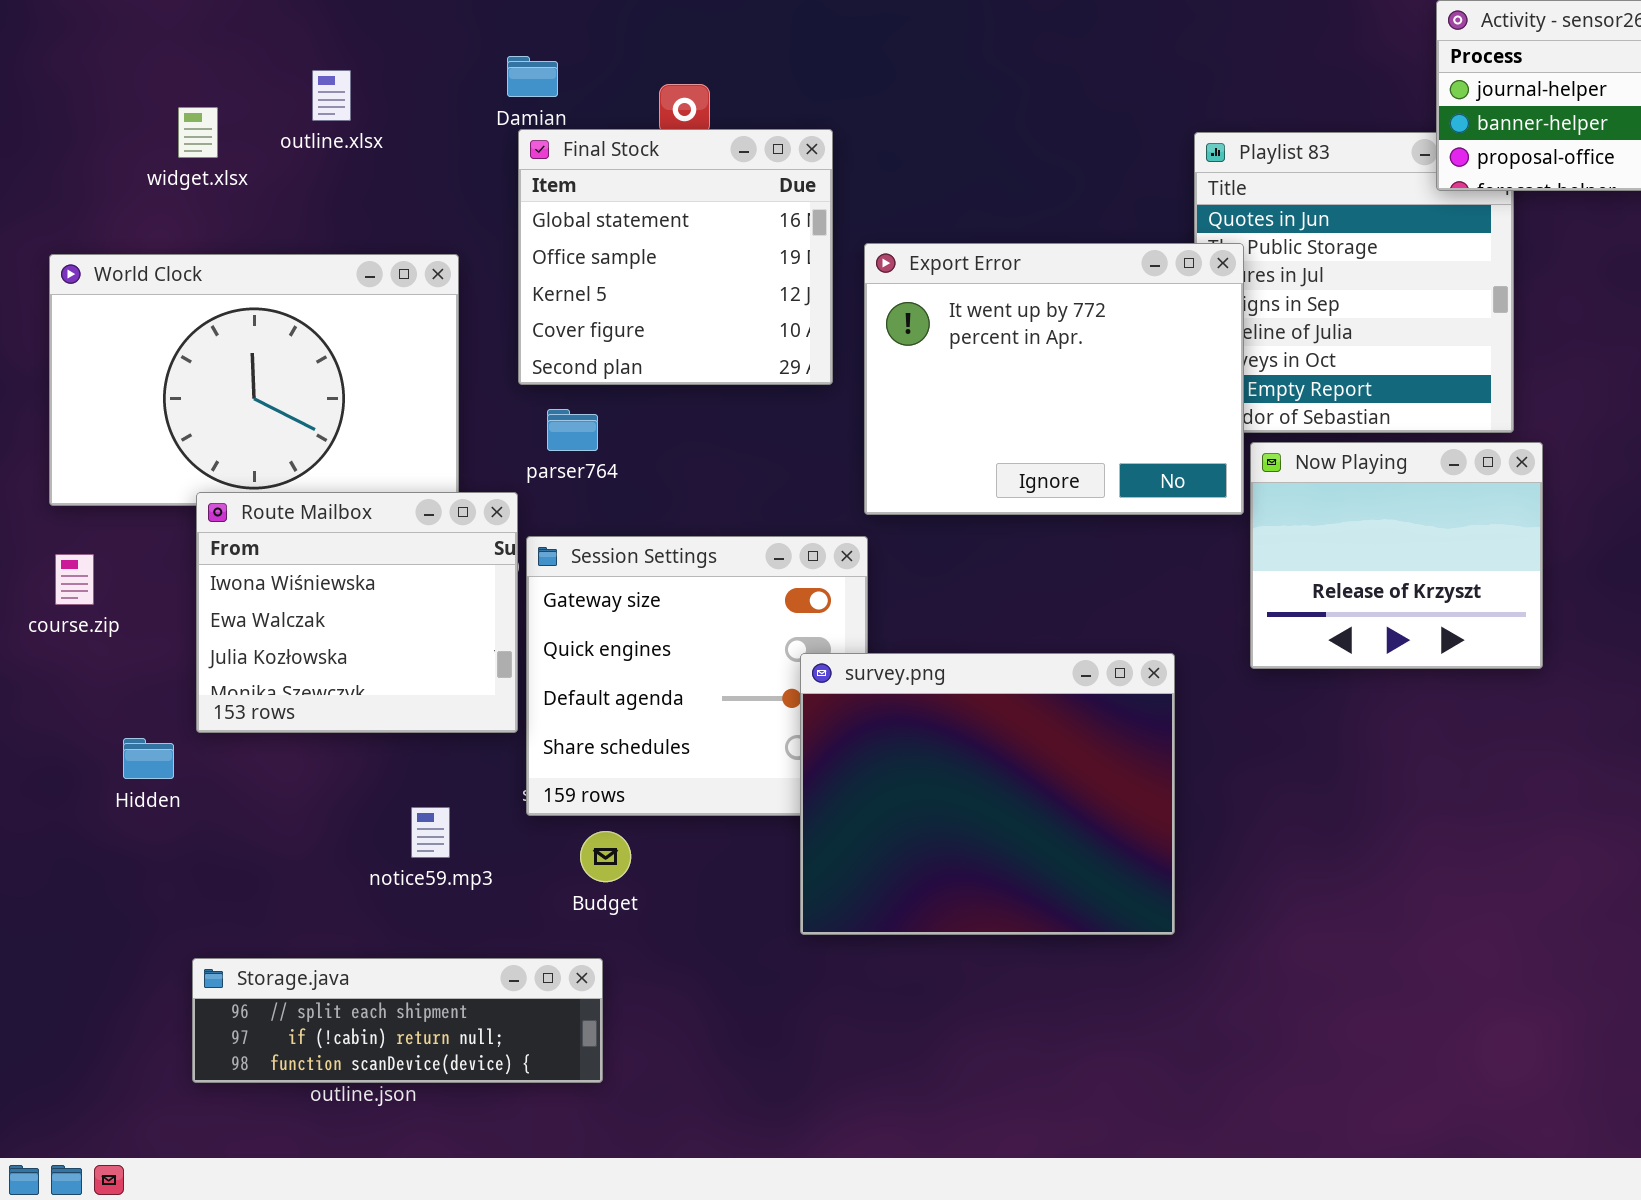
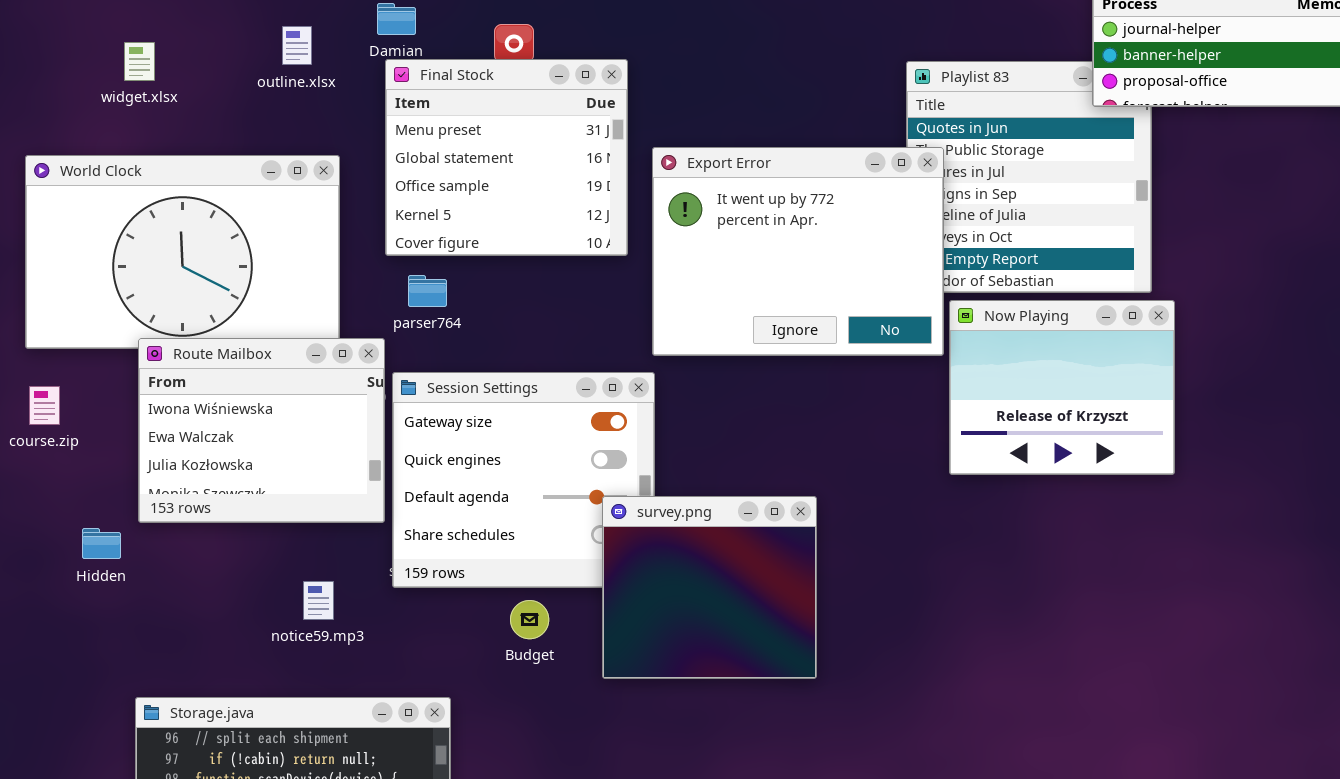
outline.xlsx: [312,70,351,121] -> [282,26,312,65], moved
Final Stock: [518,129,833,385] -> [385,59,628,256], scrolled up 1 row
survey.png: [800,653,1175,935] -> [602,496,817,679], resized
Budget: [580,831,631,882] -> [510,600,549,639], moved

